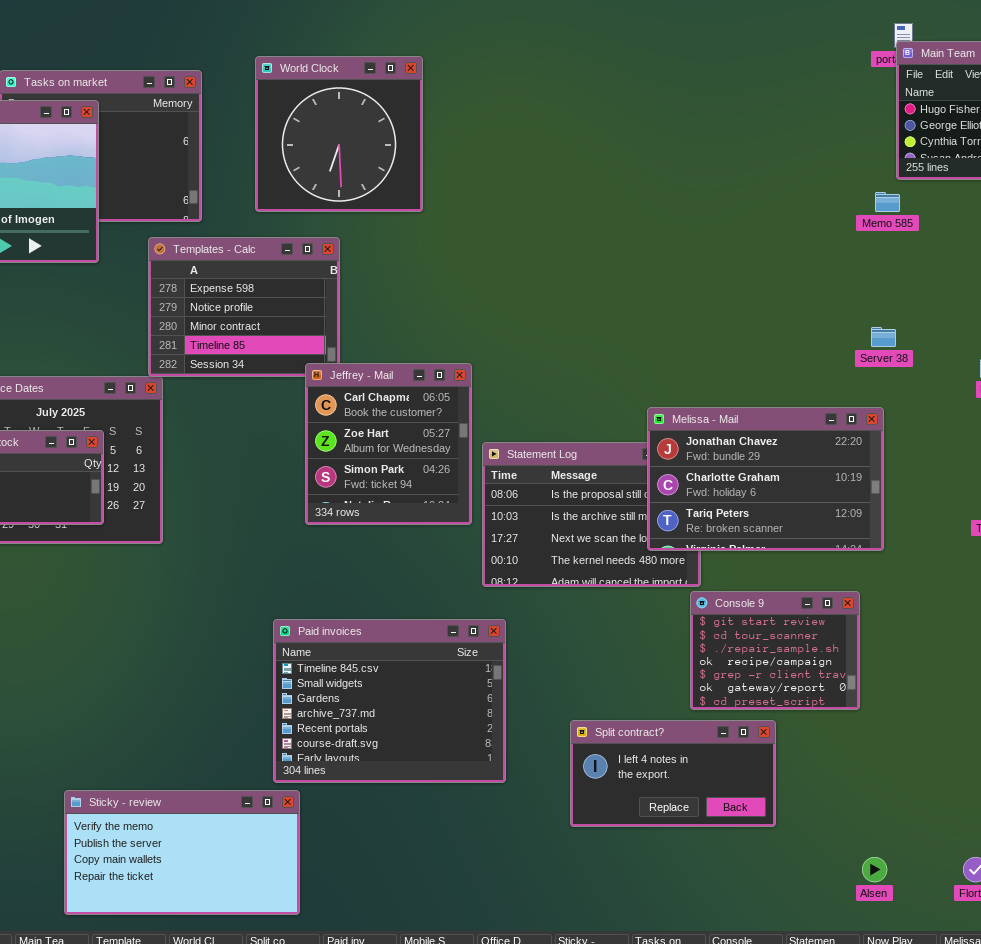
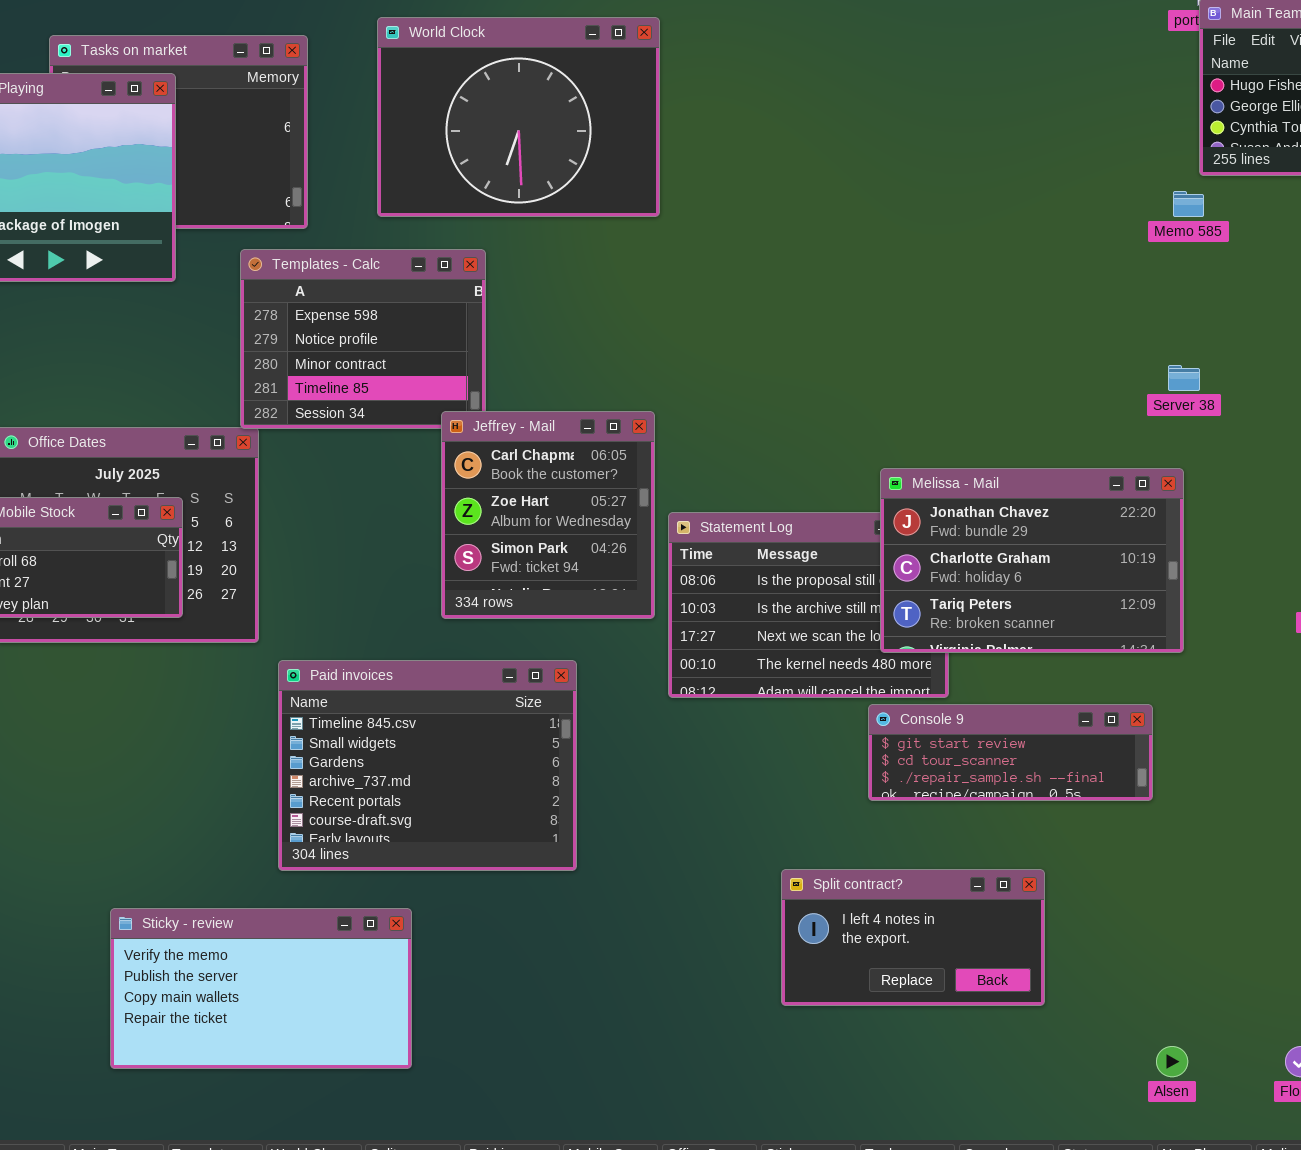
World Clock: [255,56,423,212] -> [377,17,660,217], resized
Console 9: [690,591,860,710] -> [868,704,1153,801], resized
Paid invoices: [273,619,506,783] -> [278,660,577,871], moved
Sticky - review: [64,790,300,915] -> [110,908,412,1069], moved

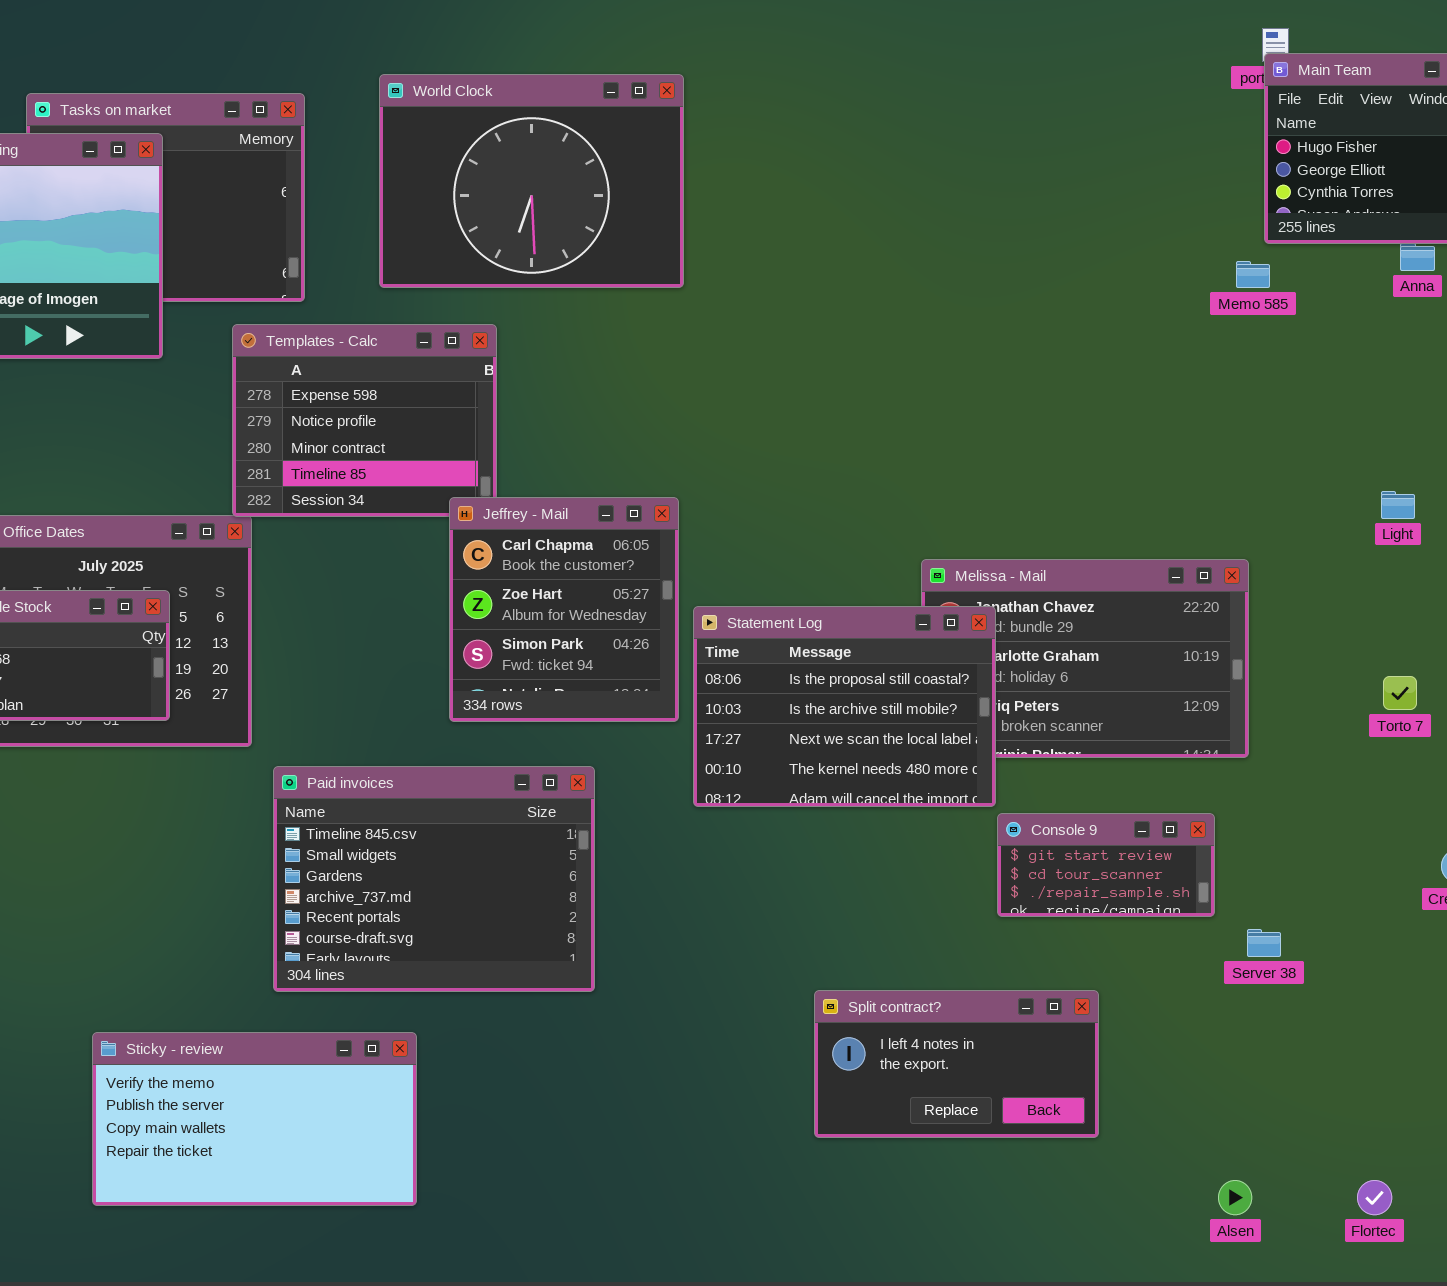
Server 38: [1168,365,1200,391] -> [1247,929,1281,957], moved
Statement Log: [668,512,949,698] -> [693,606,996,807], raised
Console 9: [868,704,1153,801] -> [997,813,1215,917], resized

